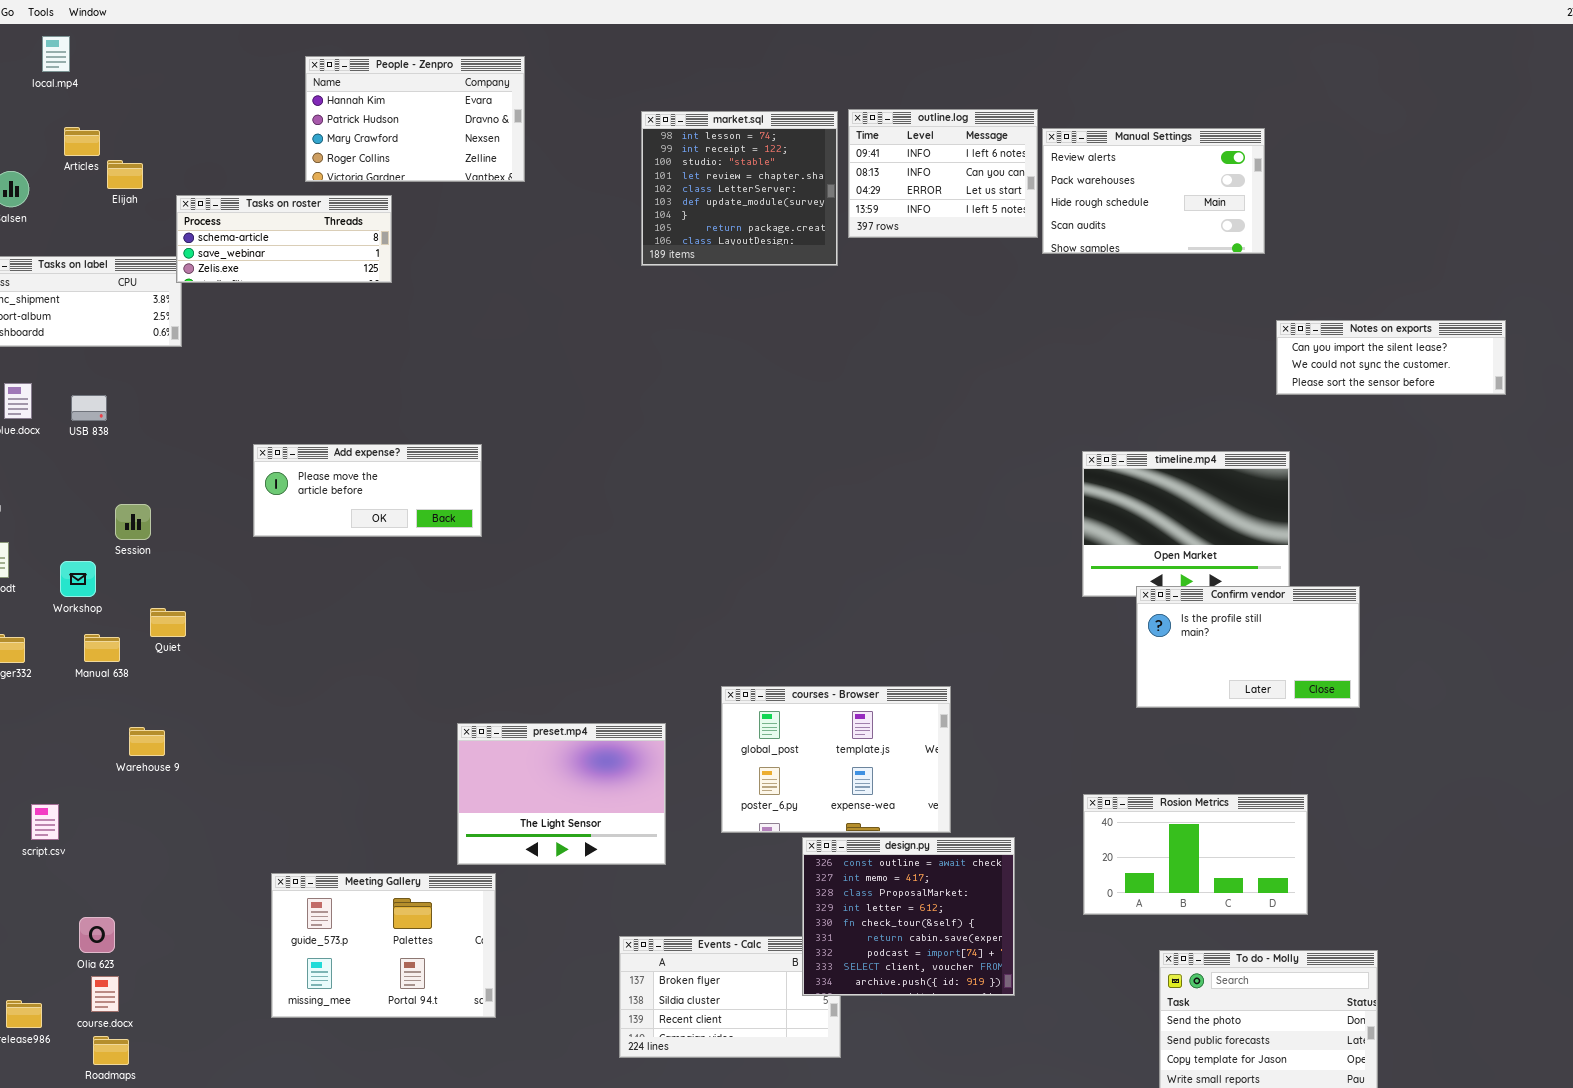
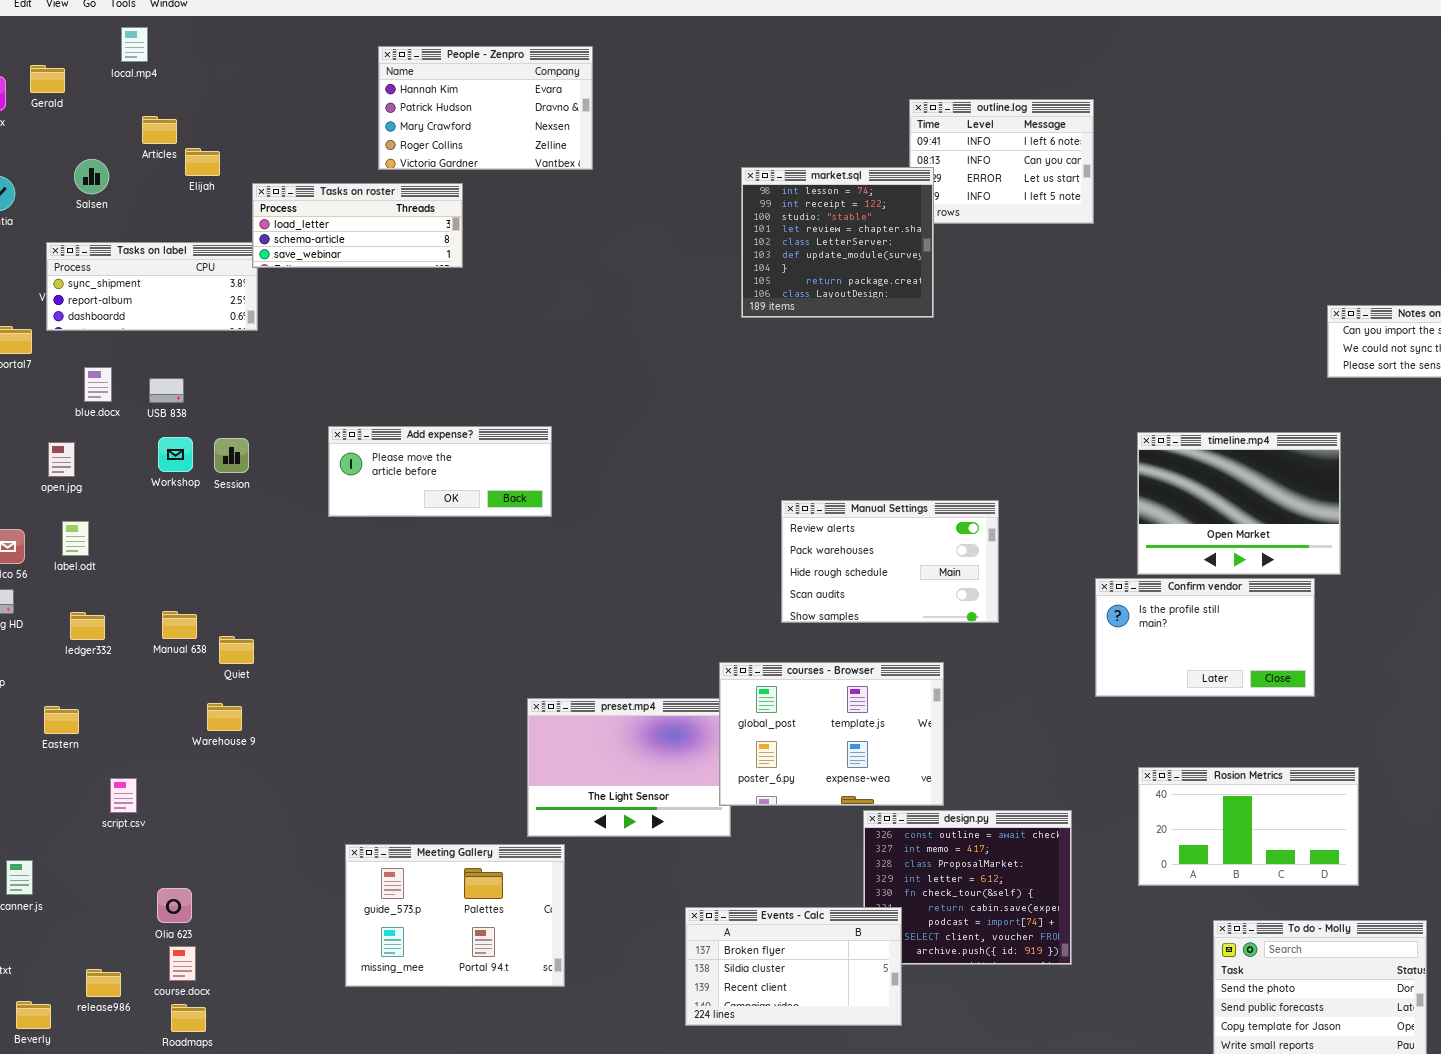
market.sql: [641,111,838,266] -> [741,167,934,318], moved
Manual Settings: [1042,128,1265,254] -> [781,500,999,623], moved
Tasks on roster: [176,195,392,283] -> [252,183,463,268], scrolled up 1 row
Session: [115,504,151,540] -> [214,438,249,473], moved
Workshop: [60,561,96,597] -> [158,437,193,472], moved
Confirm vendor: [1136,586,1360,708] -> [1095,578,1315,697], moved
Quiet: [150,608,186,637] -> [219,636,254,664], moved
courses - Browser: [721,686,951,833] -> [719,662,944,806], moved
Events - Calc: [619,936,841,1058] -> [685,907,902,1026], raised

